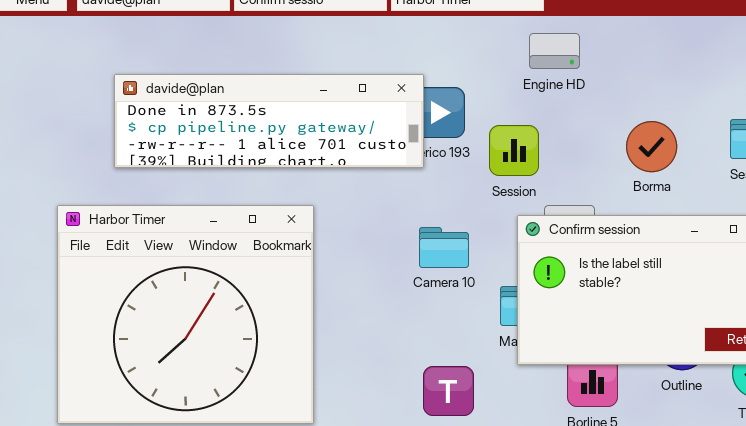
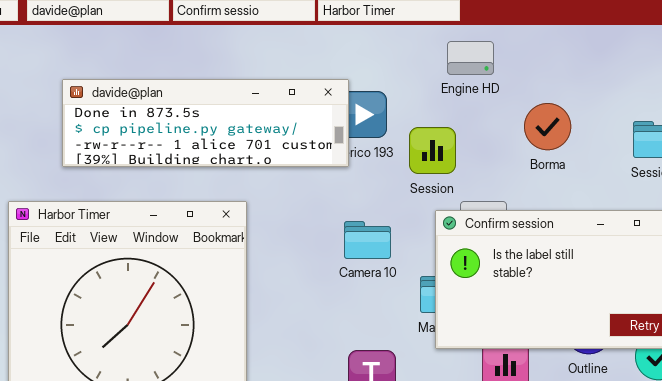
Borma: [626,121,677,172] -> [524,103,571,150], moved

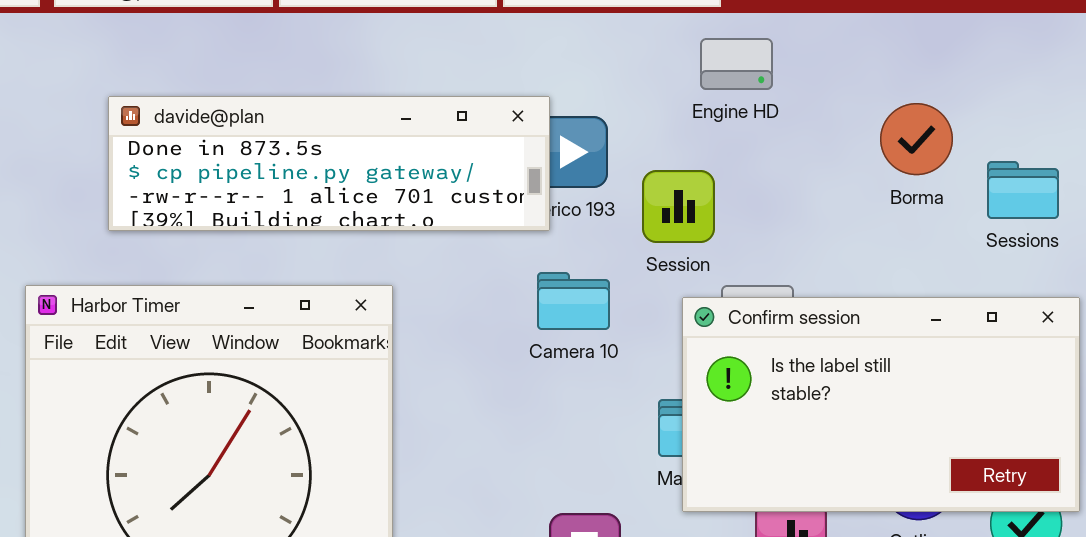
Borma: [524,103,571,150] -> [880,103,953,175], moved
Camera 10: [344,221,391,259] -> [537,272,610,330], moved

